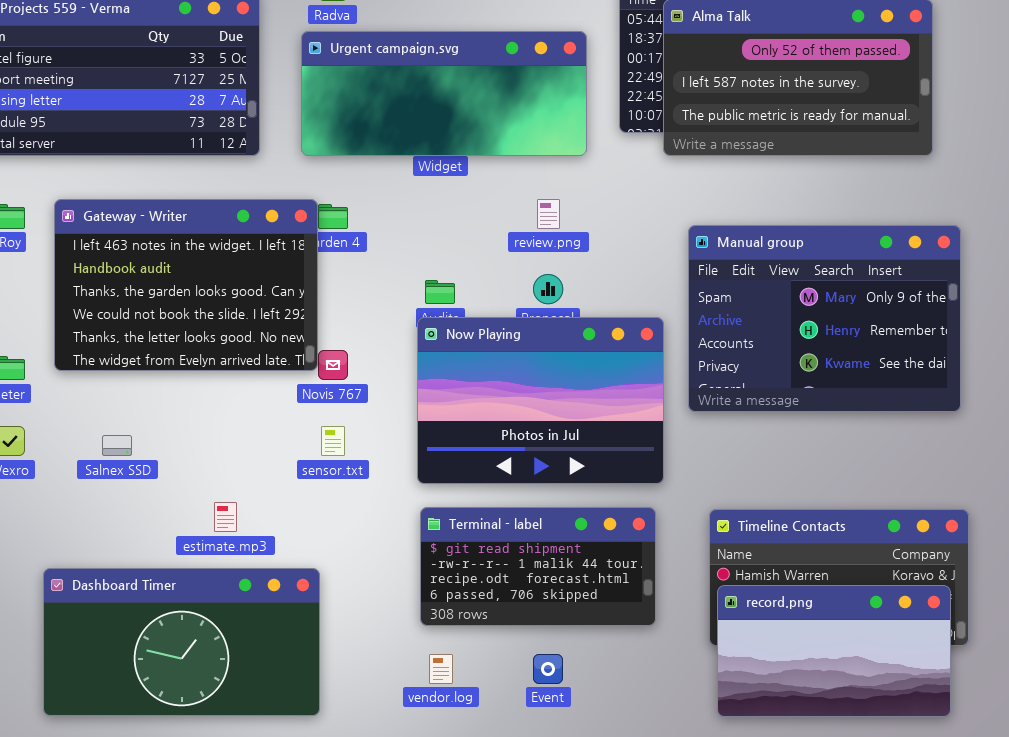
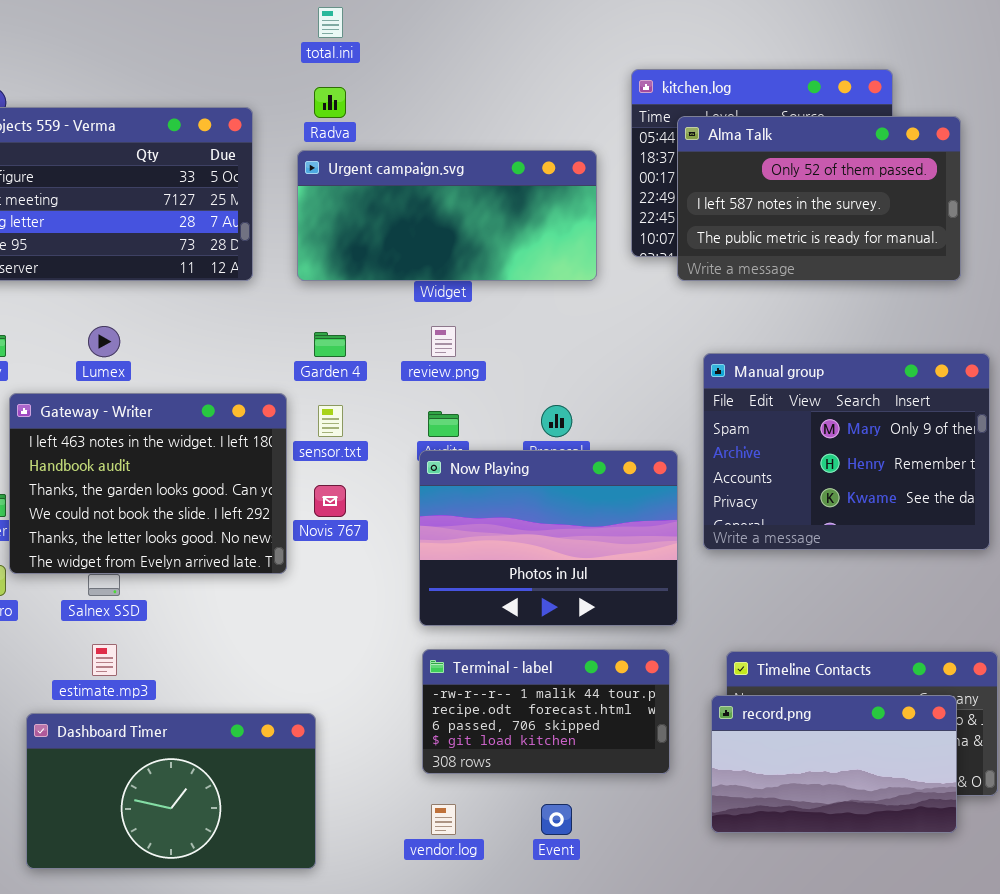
Gateway - Writer: [54,199,318,371] -> [9,393,287,574], moved
review.png: [537,199,560,229] -> [431,326,456,357], moved
sensor.txt: [321,426,345,456] -> [318,405,343,437], moved
estimate.mp3: [214,502,237,532] -> [92,644,117,676], moved
Terminal - label: [420,507,656,626] -> [422,649,670,774], scrolled down 1 row
record.png: [717,585,951,717] -> [711,695,957,833], moved

